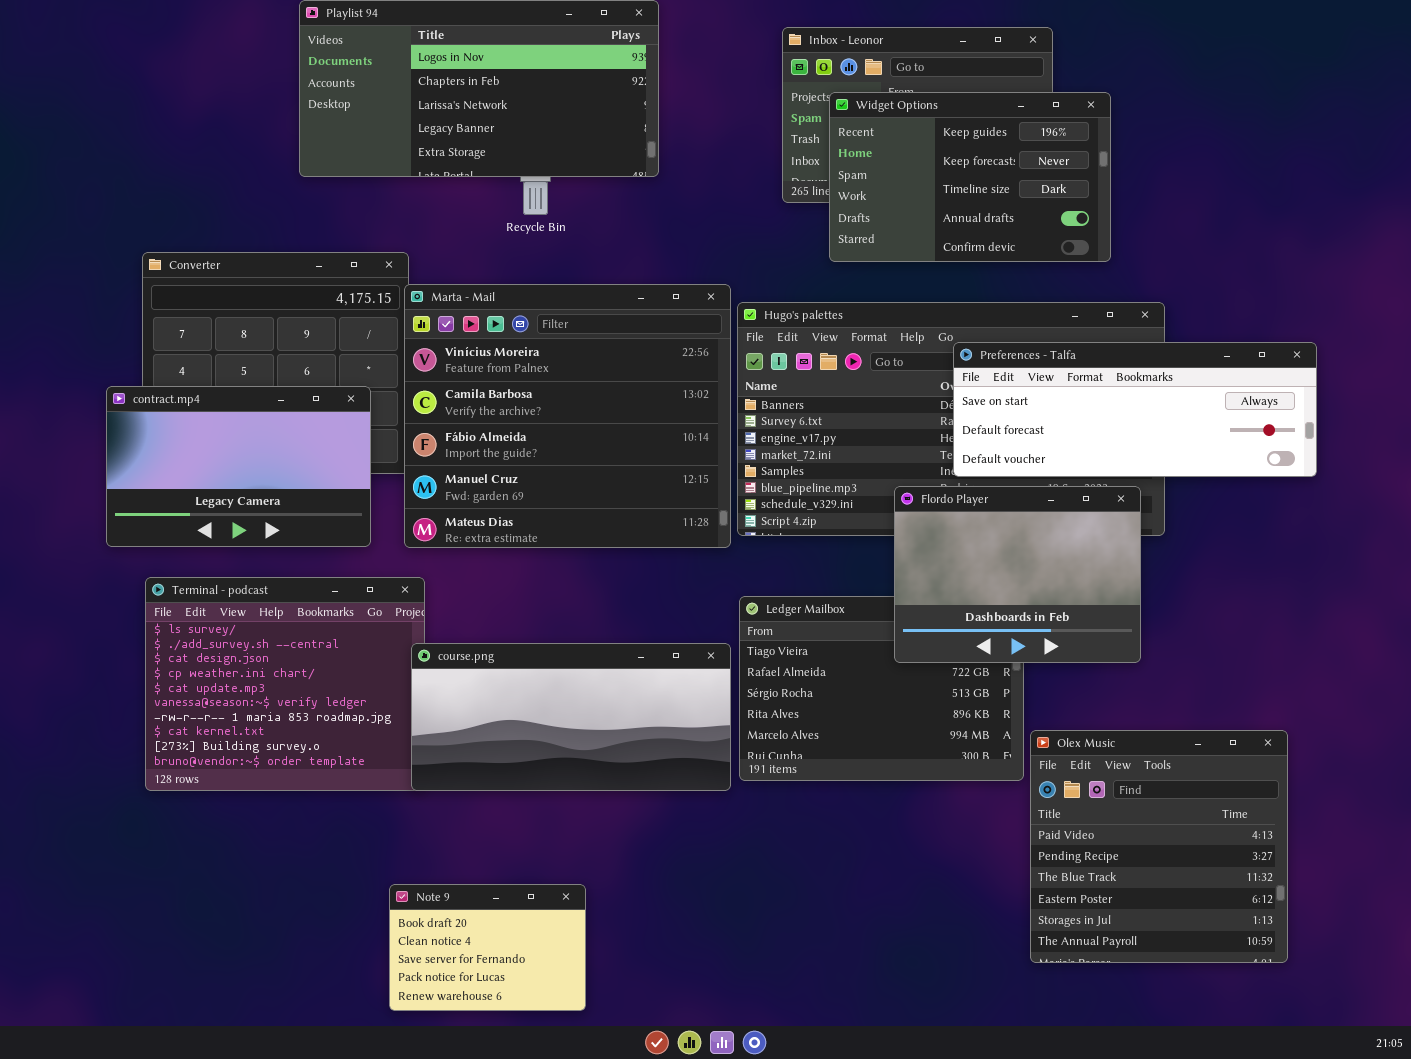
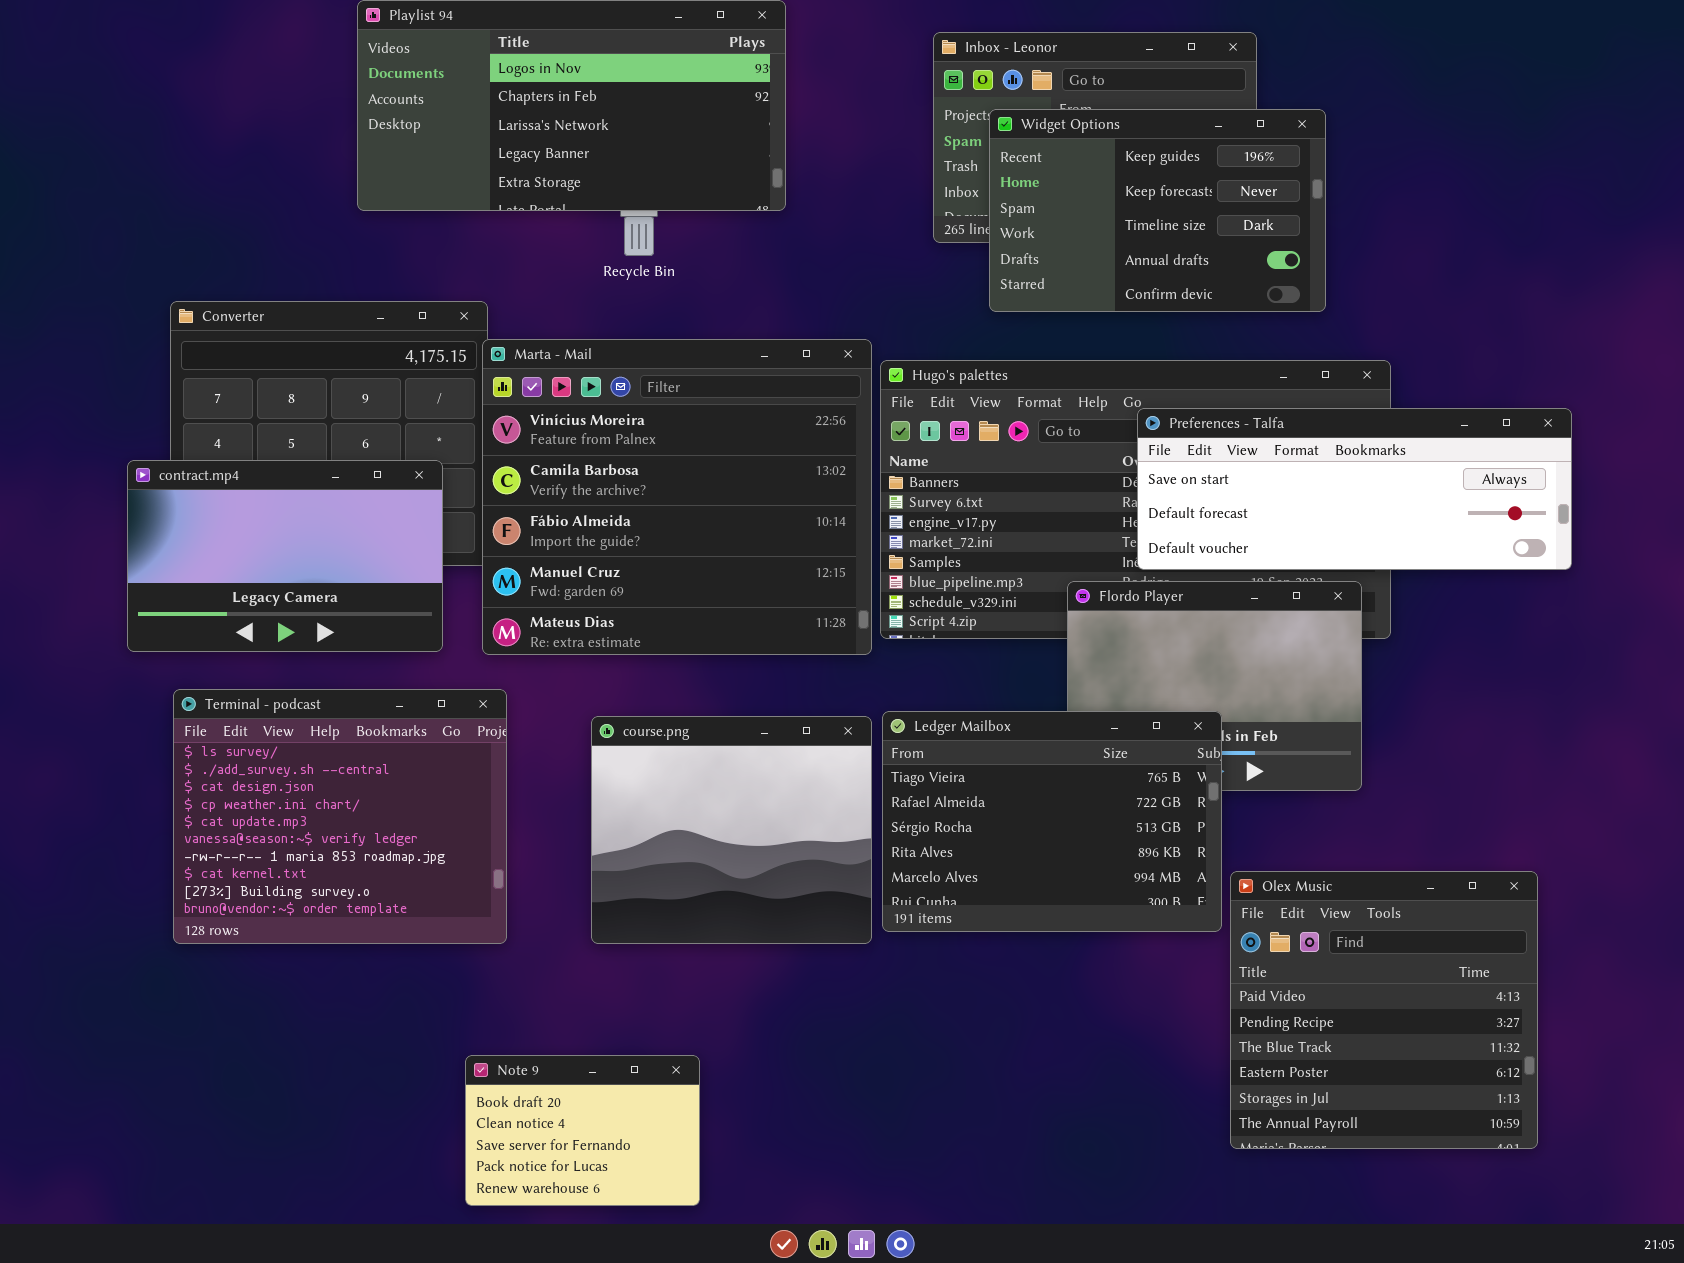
Ledger Mailbox: [739,596,1024,781] -> [882,711,1222,932], raised
course.png: [411,643,731,791] -> [591,716,872,944], resized

